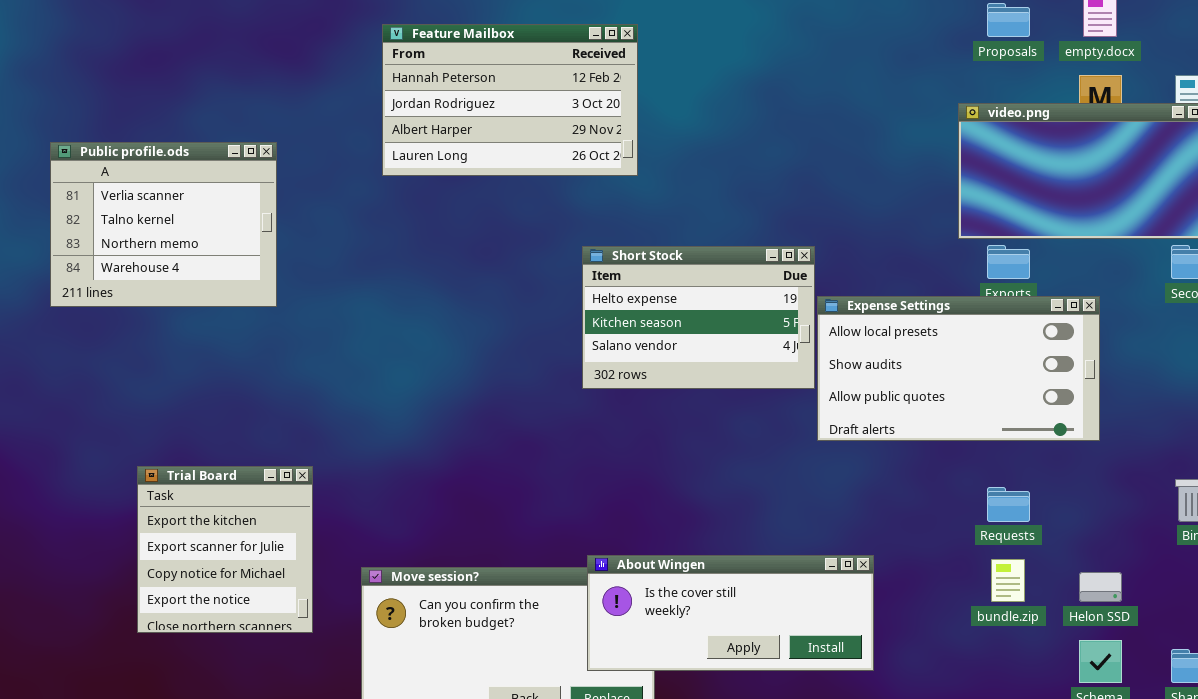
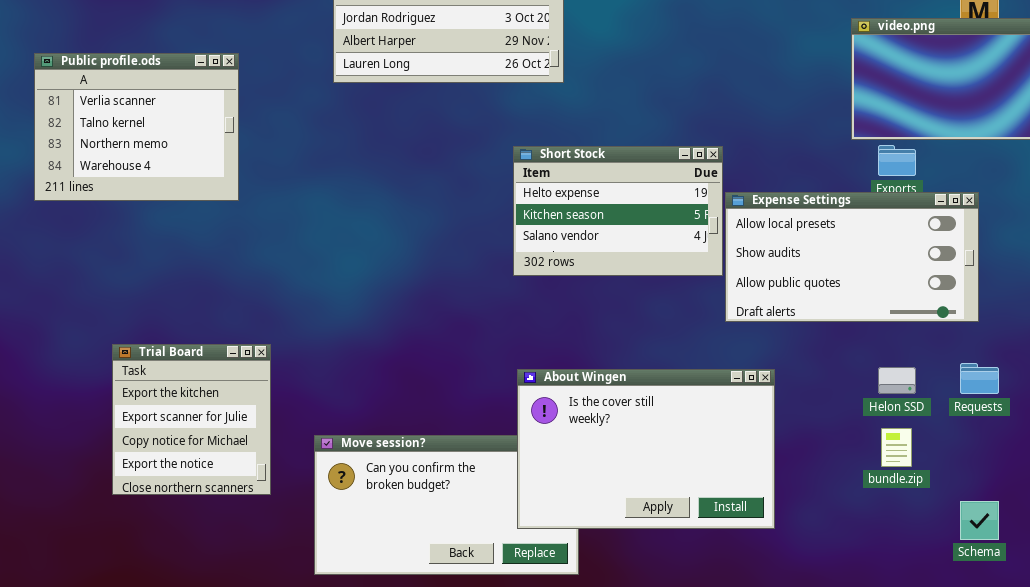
Requests: [987,487,1030,522] -> [960,363,999,394], moved
About Wingen: [587,555,874,671] -> [517,369,775,529], resized
Helon SSD: [1079,572,1122,602] -> [878,367,916,394], moved

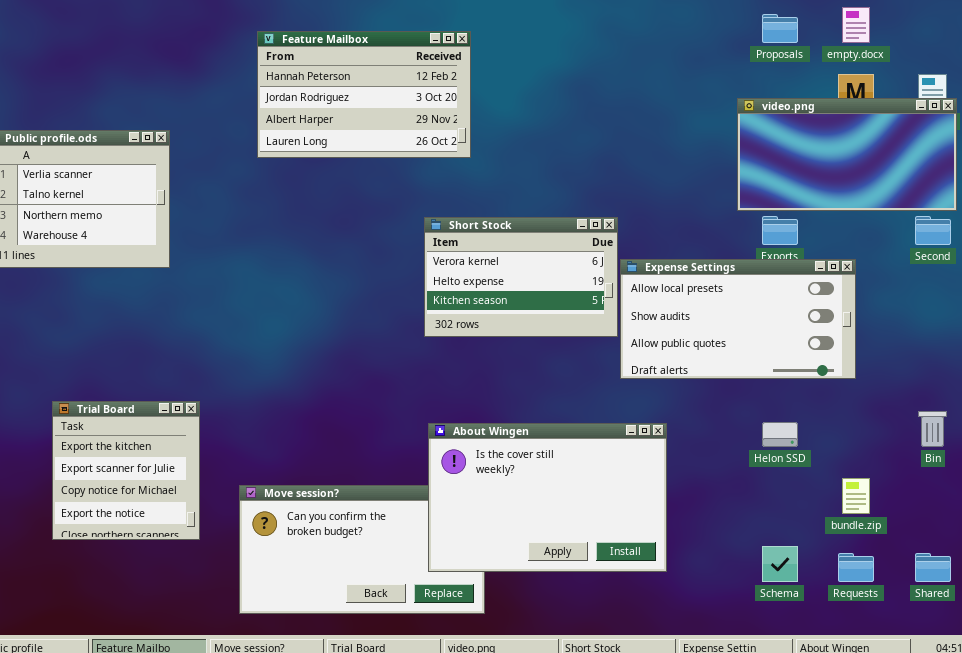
Short Stock: [513,146,723,276] -> [424,217,618,337], scrolled up 1 row
Requests: [960,363,999,394] -> [838,553,874,582], moved
bundle.zip: [881,428,912,467] -> [842,478,870,514], moved
Schema: [960,501,999,540] -> [762,546,798,582], moved

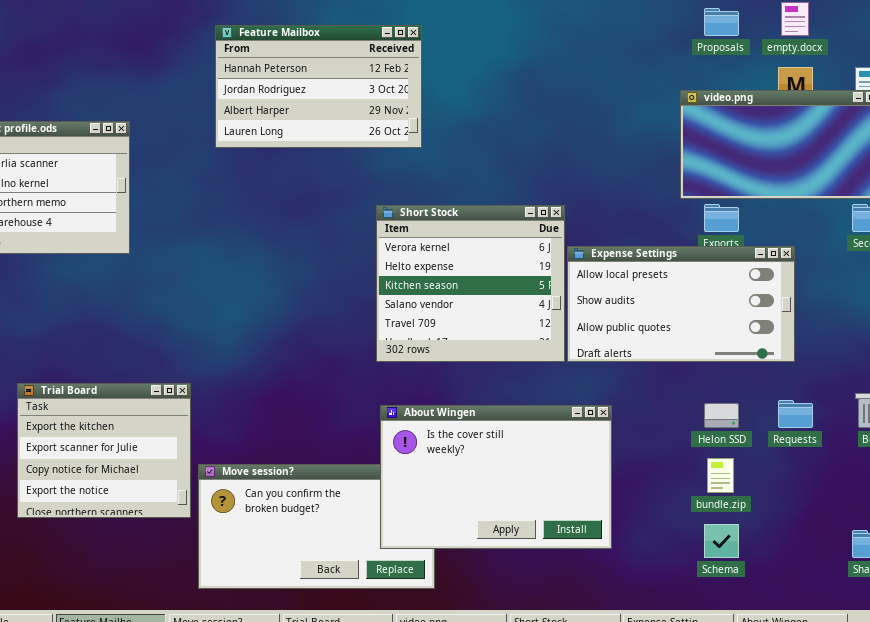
Short Stock: [424,217,618,337] -> [376,205,565,362], resized
Trial Board: [52,401,200,540] -> [17,383,191,518], resized
bundle.zip: [842,478,870,514] -> [707,458,734,493], moved
Requests: [838,553,874,582] -> [778,400,813,428], moved

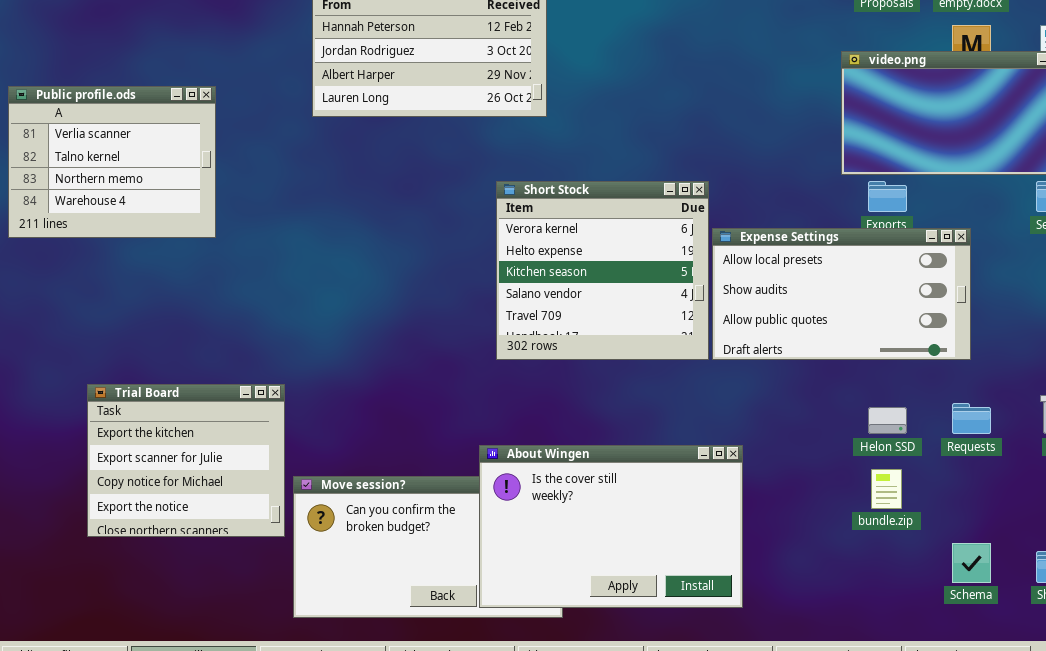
About Wingen: [380,405,612,549] -> [479,445,743,608], moved
Schema: [704,524,739,558] -> [952,543,991,583], moved

